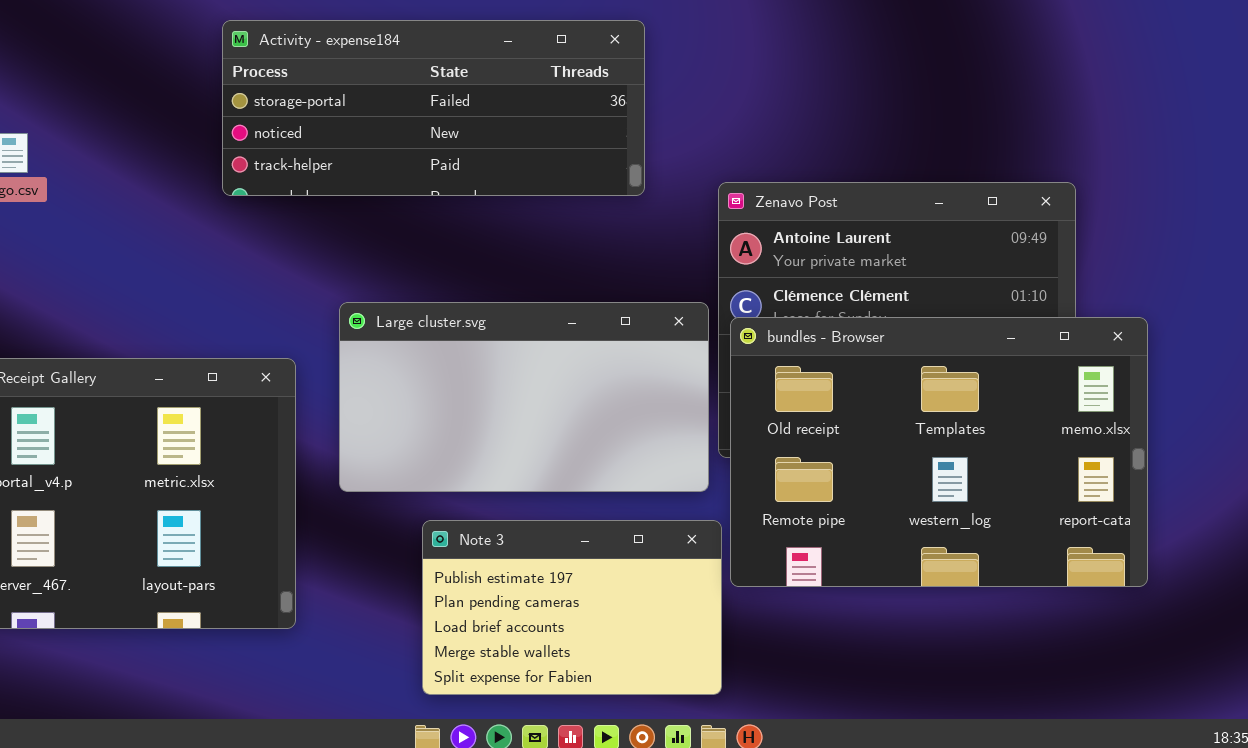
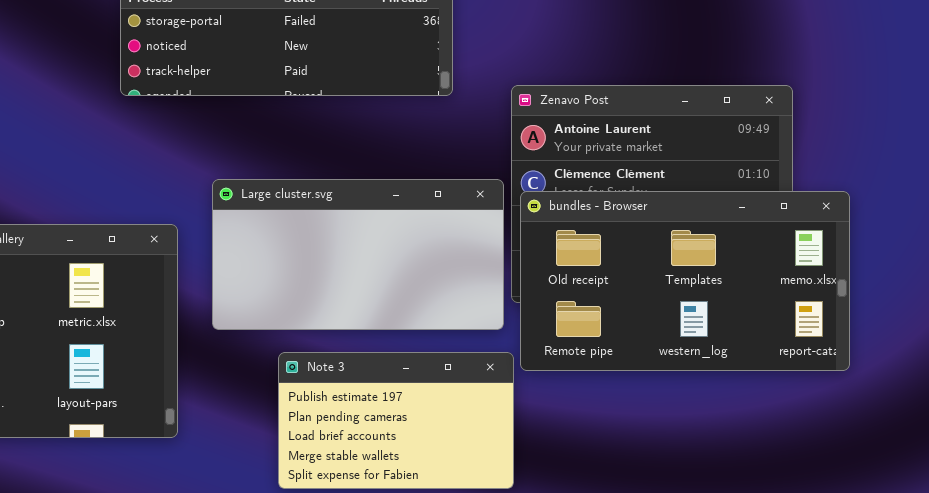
bundles - Browser: [730,317,1148,587] -> [520,191,850,371], resized

